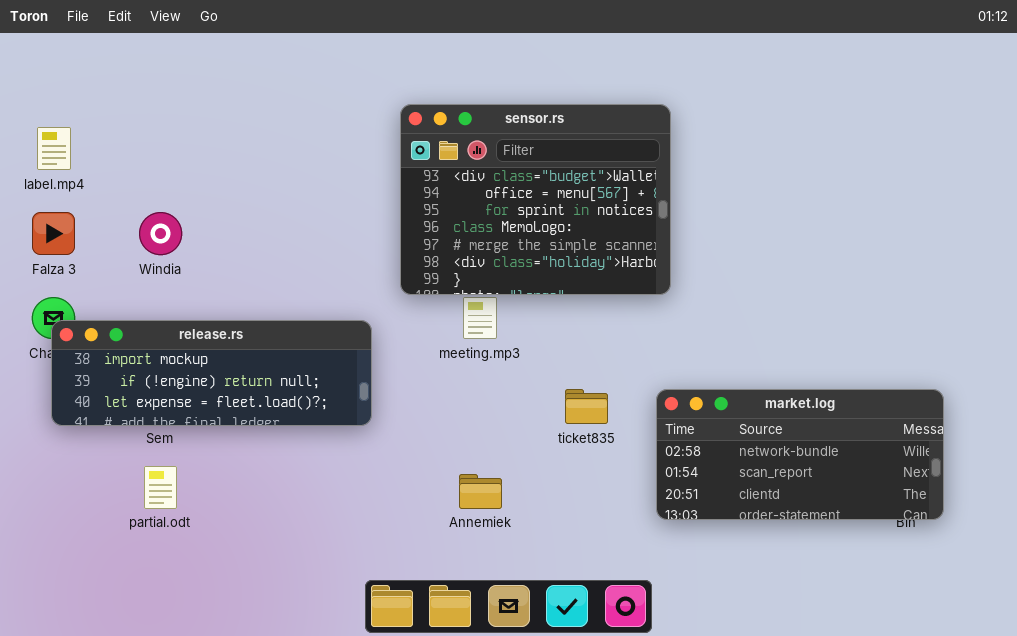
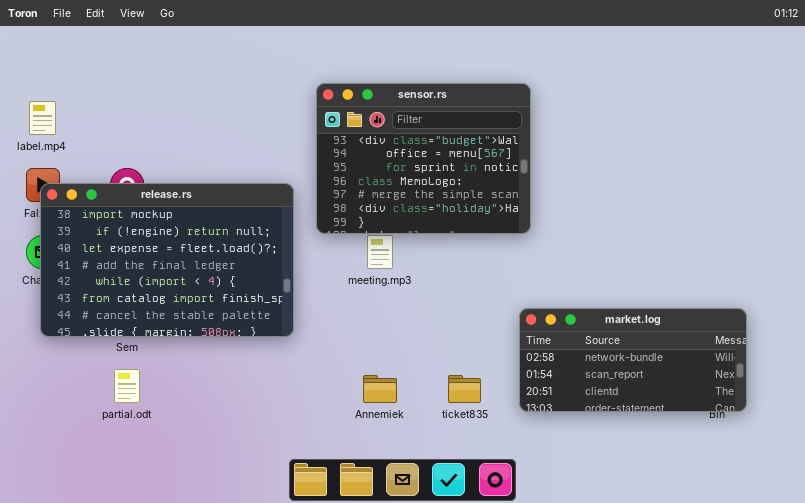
release.rs: [51,320,372,426] -> [40,183,294,337], resized
ticket835: [565,389,608,424] -> [448,375,481,403], moved

